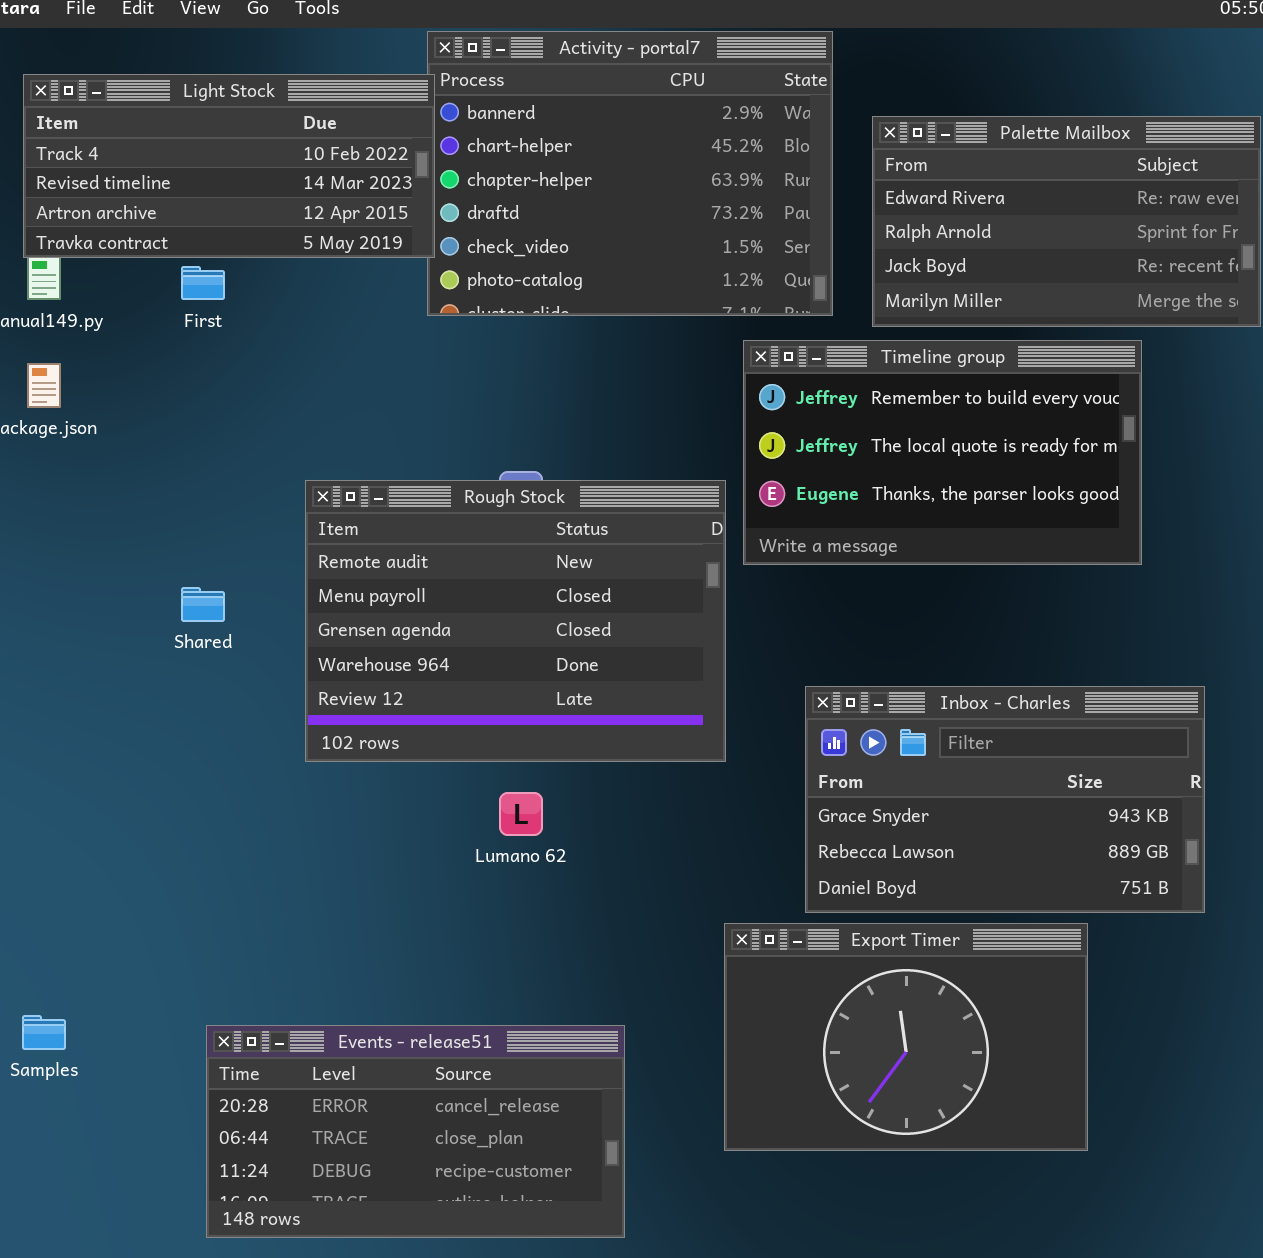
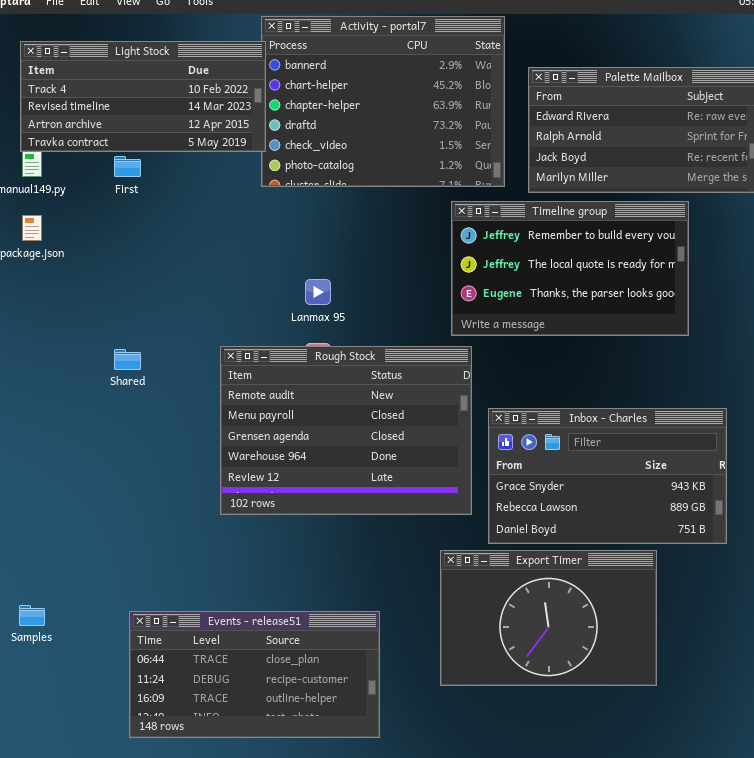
Rough Stock: [305,480,726,762] -> [220,346,472,515], moved
Events - release51: [206,1025,625,1238] -> [129,611,380,738], scrolled down 1 row

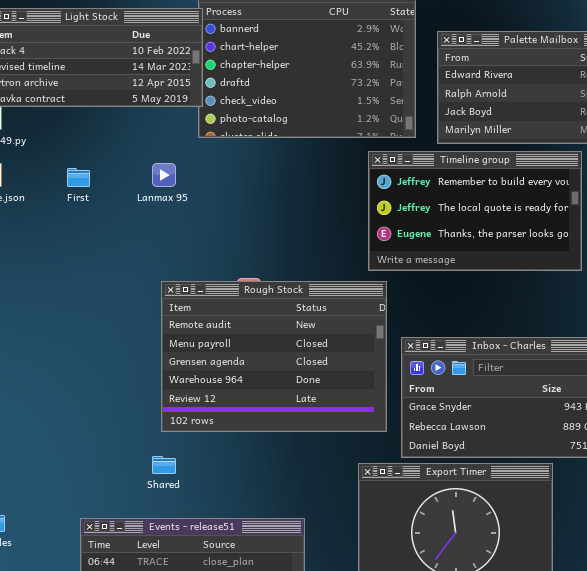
First: [114,156,141,177] -> [67,168,90,187], moved
Lanmax 95: [305,279,331,305] -> [152,163,176,187], moved
Shared: [114,349,141,370] -> [152,456,176,474], moved

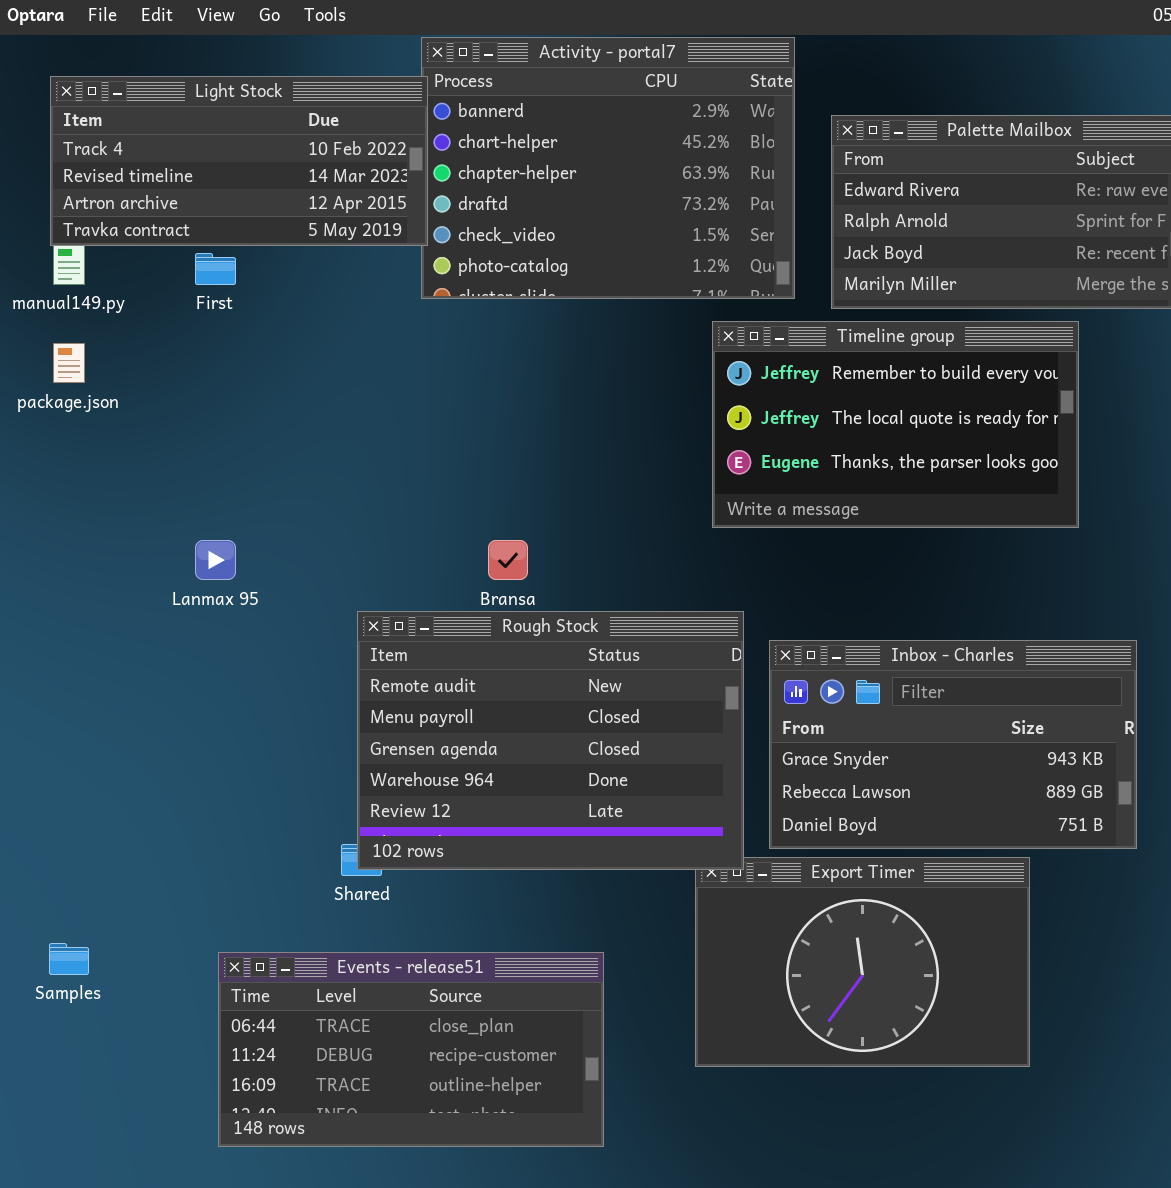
Lanmax 95: [152,163,176,187] -> [195,540,236,580], moved
First: [67,168,90,187] -> [195,253,236,285], moved
Rough Stock: [161,281,387,432] -> [357,611,744,870], moved

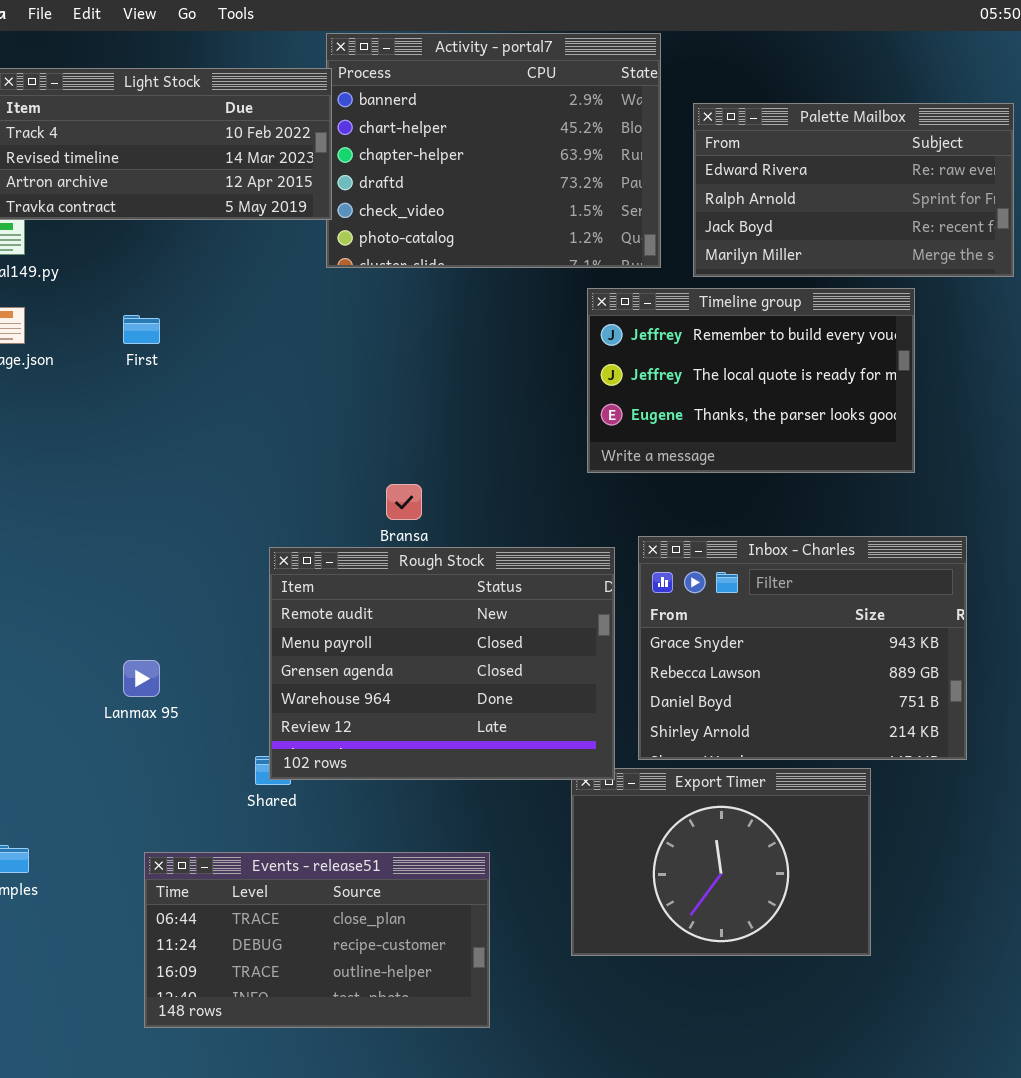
First: [195,253,236,285] -> [123,315,160,344], moved
Lanmax 95: [195,540,236,580] -> [123,660,160,697], moved
Inbox - Charles: [769,640,1137,849] -> [638,536,967,760], resized

